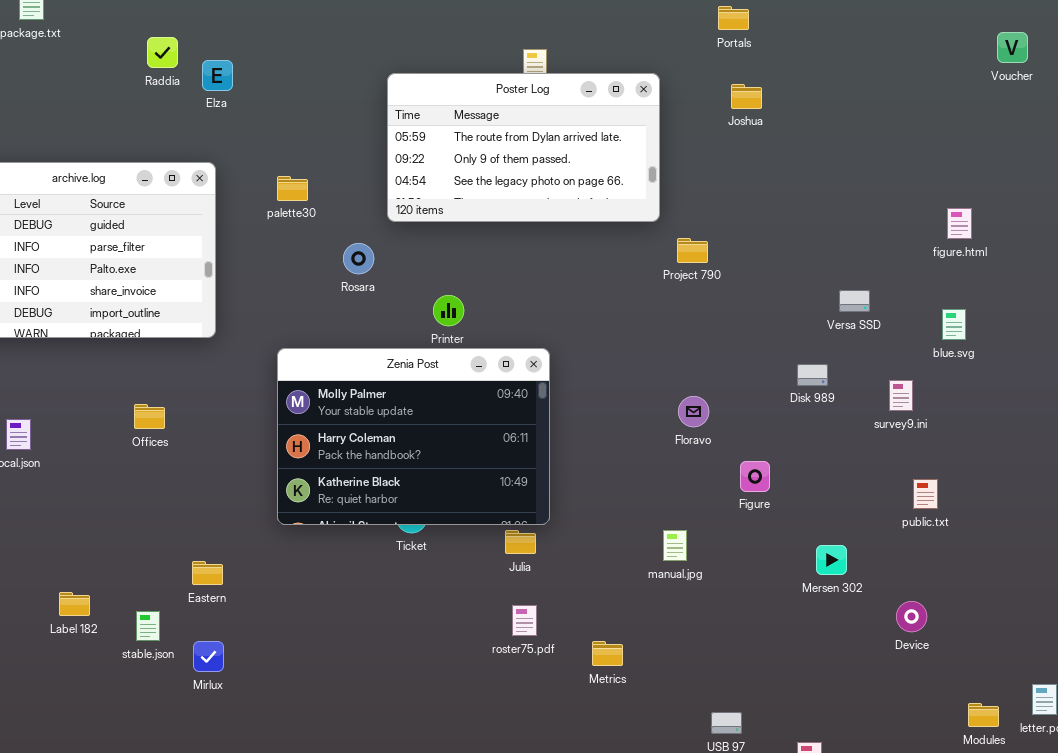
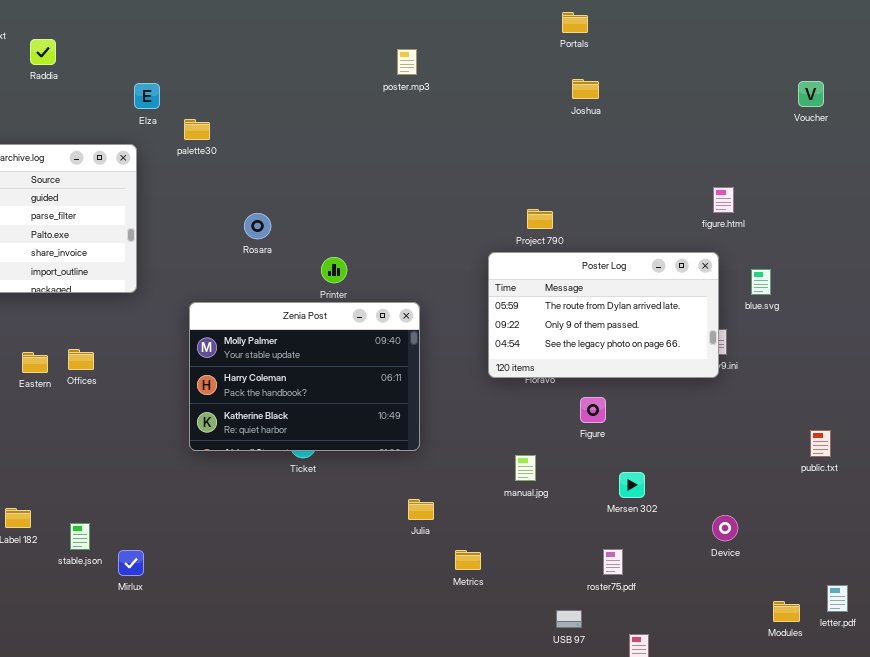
Voucher: [997,32,1028,63] -> [798,81,824,107], moved
Raddia: [147,37,178,68] -> [30,39,56,65], moved
Elza: [202,60,233,91] -> [134,83,160,109], moved
Poster Log: [387,73,660,222] -> [488,252,719,378], moved
palette30: [277,176,308,201] -> [184,119,210,140], moved
figure.html: [947,208,972,239] -> [713,187,734,213], moved
public.txt: [913,479,938,509] -> [810,430,831,457], moved
Julia: [505,530,536,554] -> [408,499,434,520], moved
Mersen 302: [816,545,847,575] -> [619,472,645,498], moved
Eastern: [192,561,223,585] -> [22,352,48,373], moved
roster75.pdf: [512,605,537,636] -> [603,549,623,575], moved

